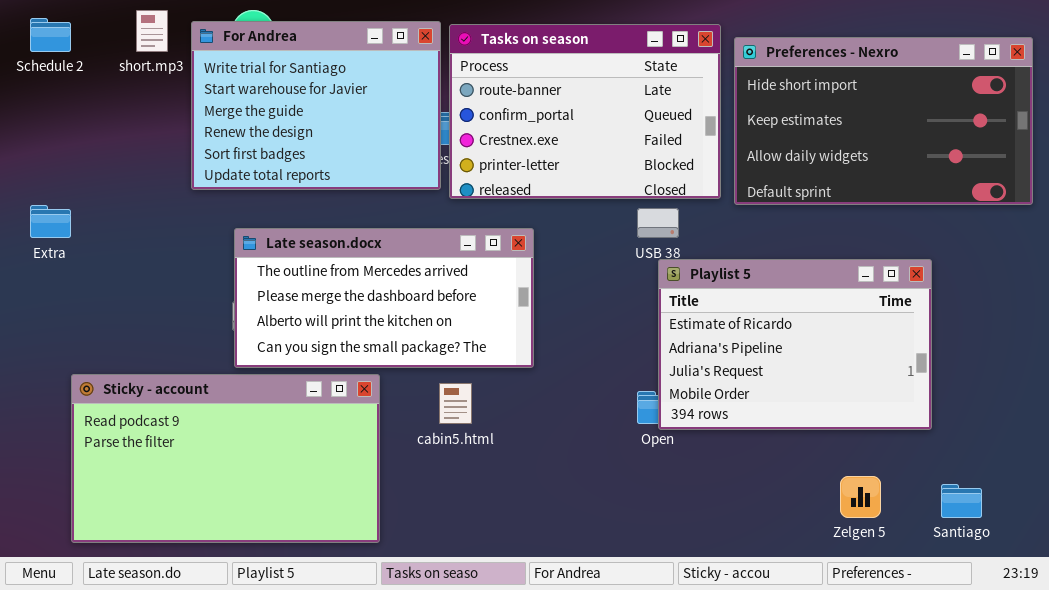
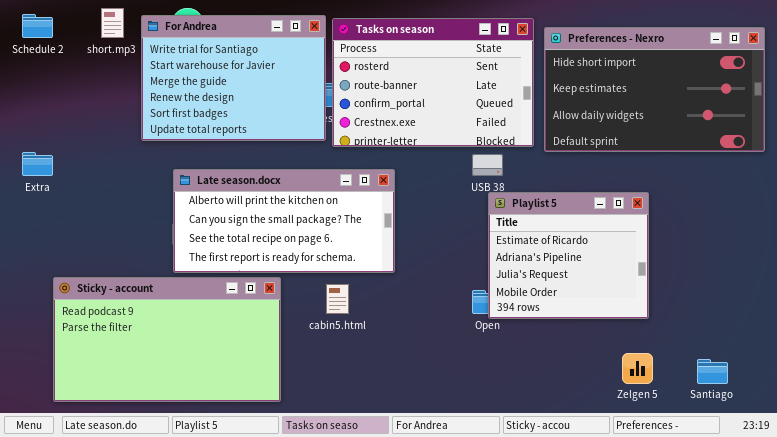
Tasks on season: [449,24,721,199] -> [332,18,534,147], scrolled up 1 row
Late season.docx: [234,228,534,368] -> [173,169,395,273], scrolled down 2 rows
Playlist 5: [658,259,932,430] -> [488,192,649,319], resized

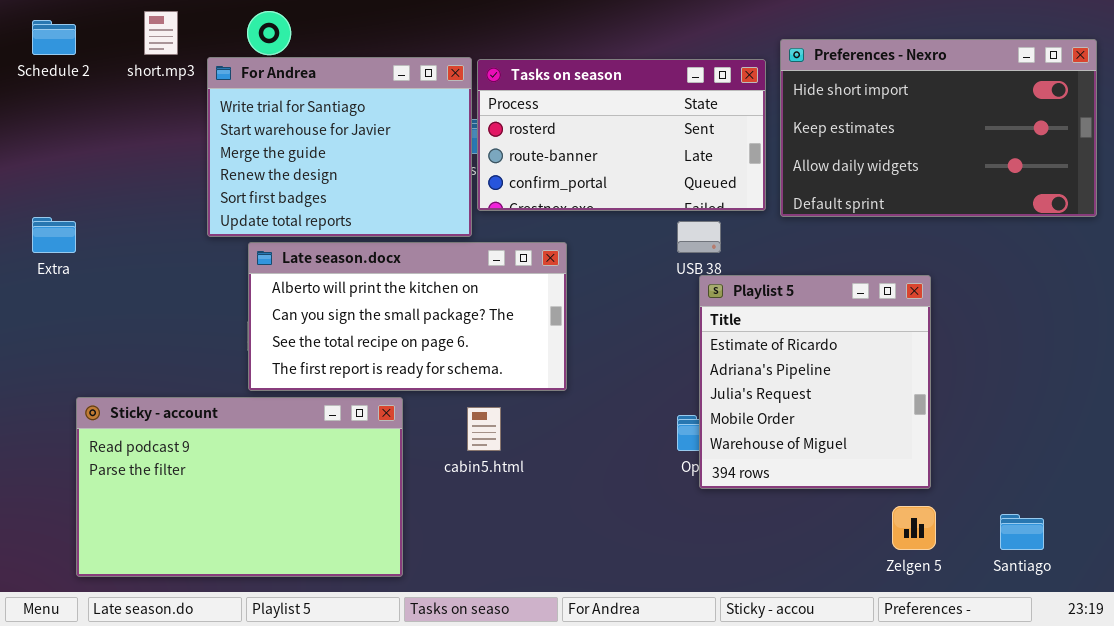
For Andrea: [141,15,326,141] -> [207,57,472,237], moved
Tasks on season: [332,18,534,147] -> [477,59,766,211], resized
Playlist 5: [488,192,649,319] -> [699,275,931,489], resized

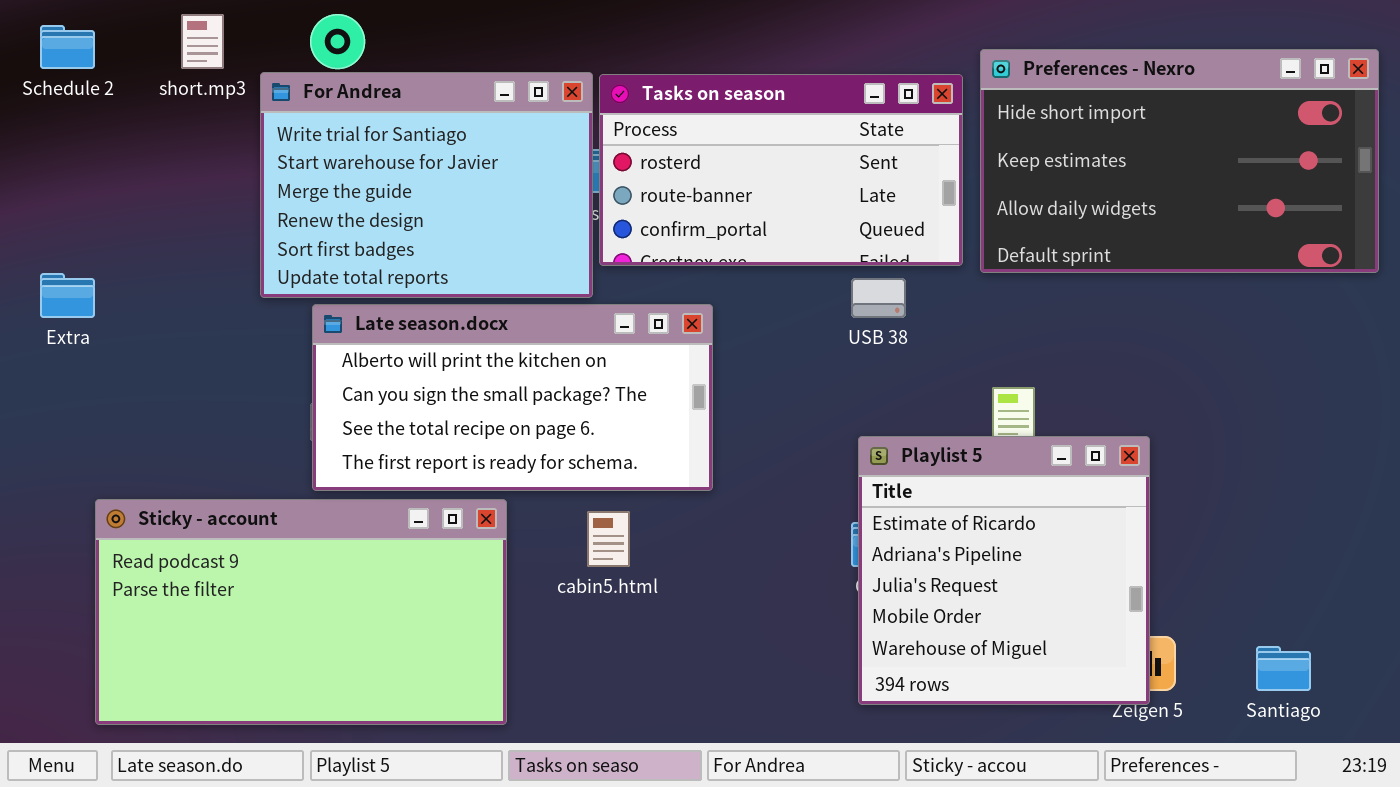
Playlist 5: [699,275,931,489] -> [858,436,1150,705], moved

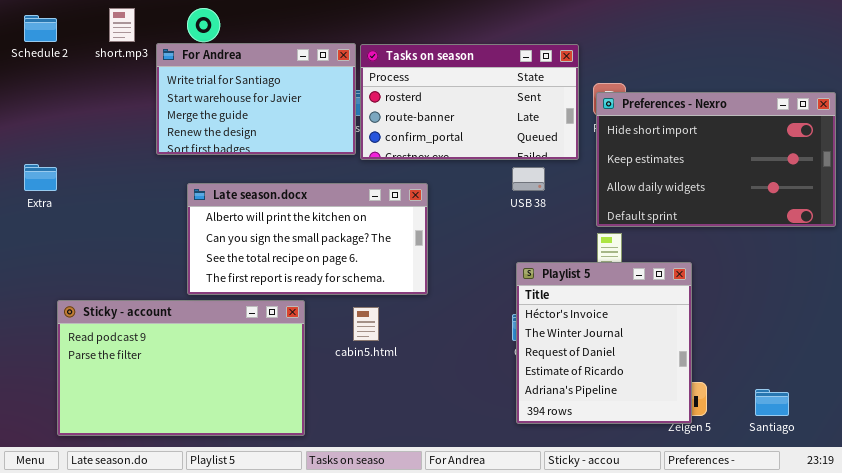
Preferences - Nexro: [980,49,1379,273] -> [596,92,836,227], moved
For Andrea: [260,72,593,298] -> [156,43,356,155], resized
Playlist 5: [858,436,1150,705] -> [516,262,692,424], scrolled up 3 rows

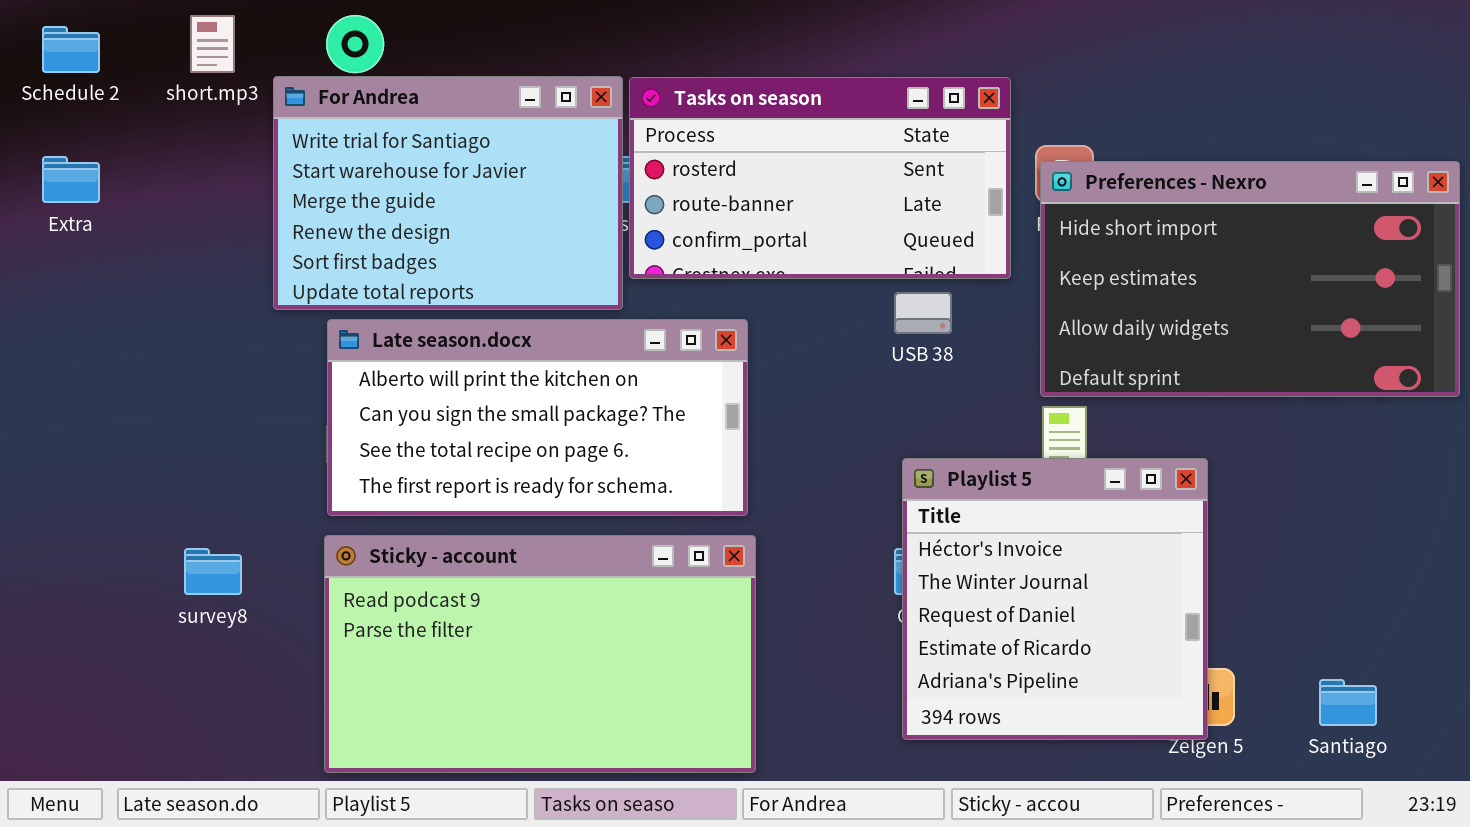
For Andrea: [156,43,356,155] -> [273,76,623,310], resized
Extra: [24,164,57,191] -> [42,156,100,203], moved
Sticky - account: [57,300,305,436] -> [324,535,756,773], moved

